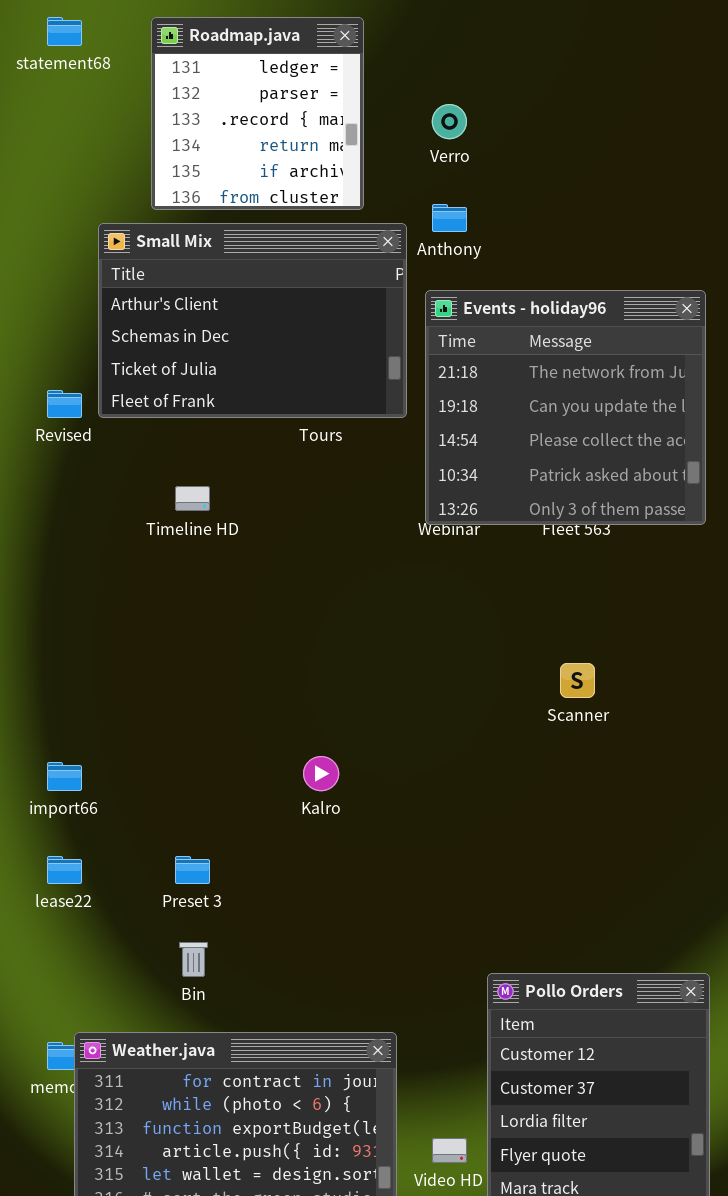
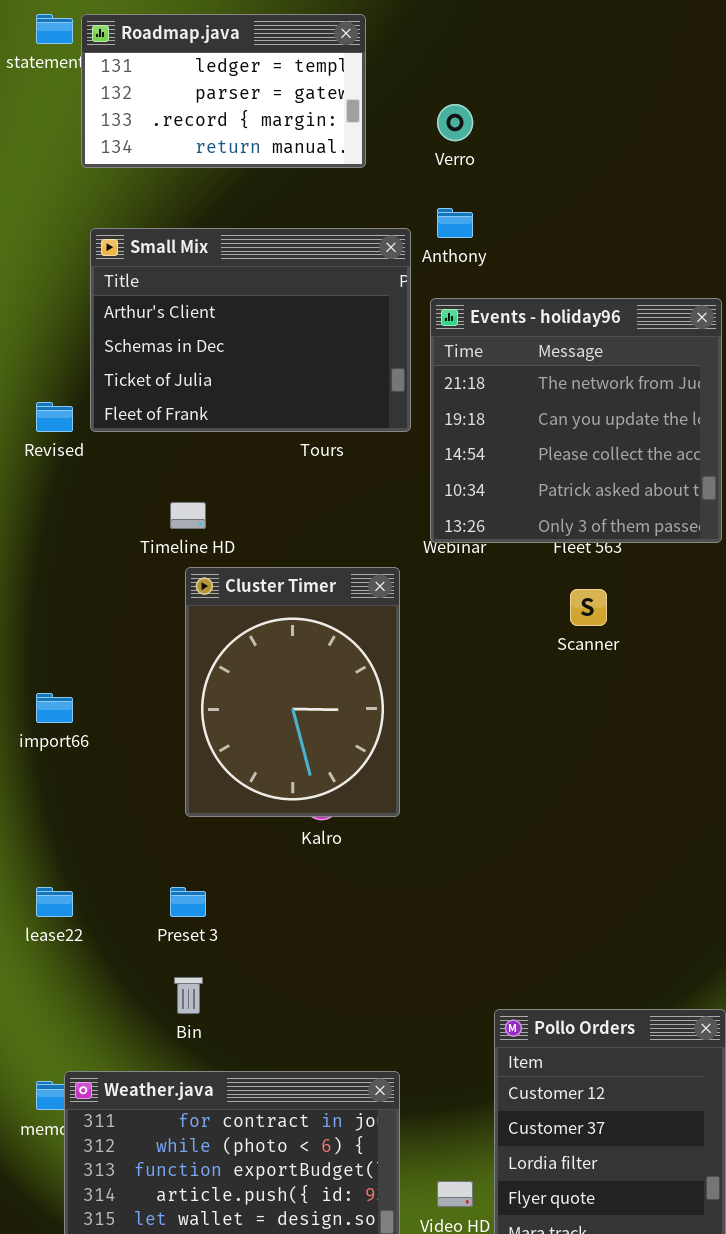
Roadmap.java: [151,17,364,210] -> [81,14,366,168], resized
Cluster Timer: none -> [185,567,400,817], opened
Scanner: [560,663,595,698] -> [570,589,607,626], moved
import66: [47,762,82,791] -> [36,693,73,723], moved

